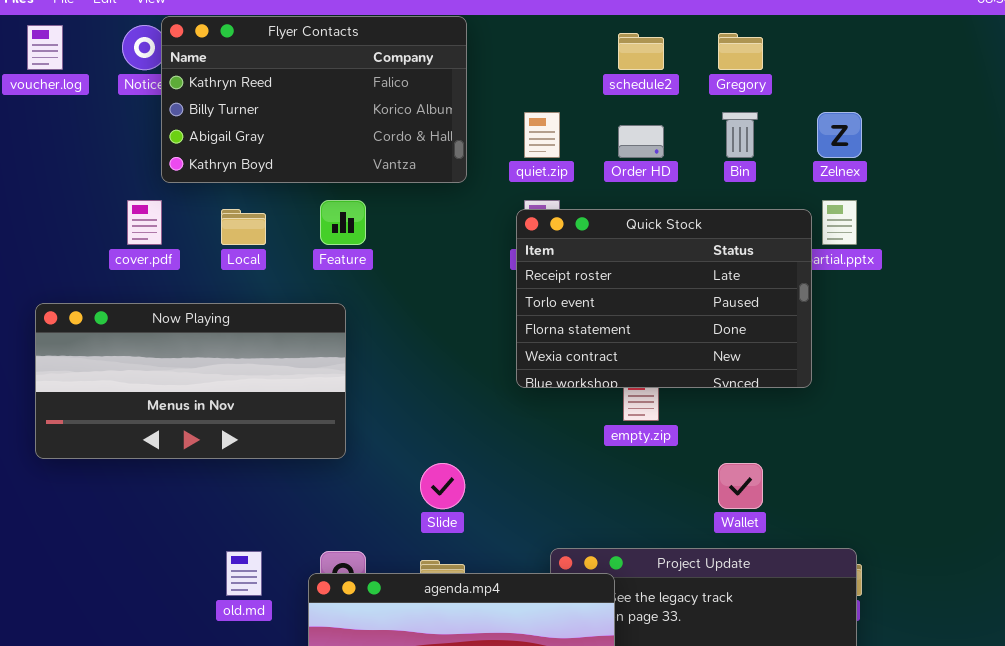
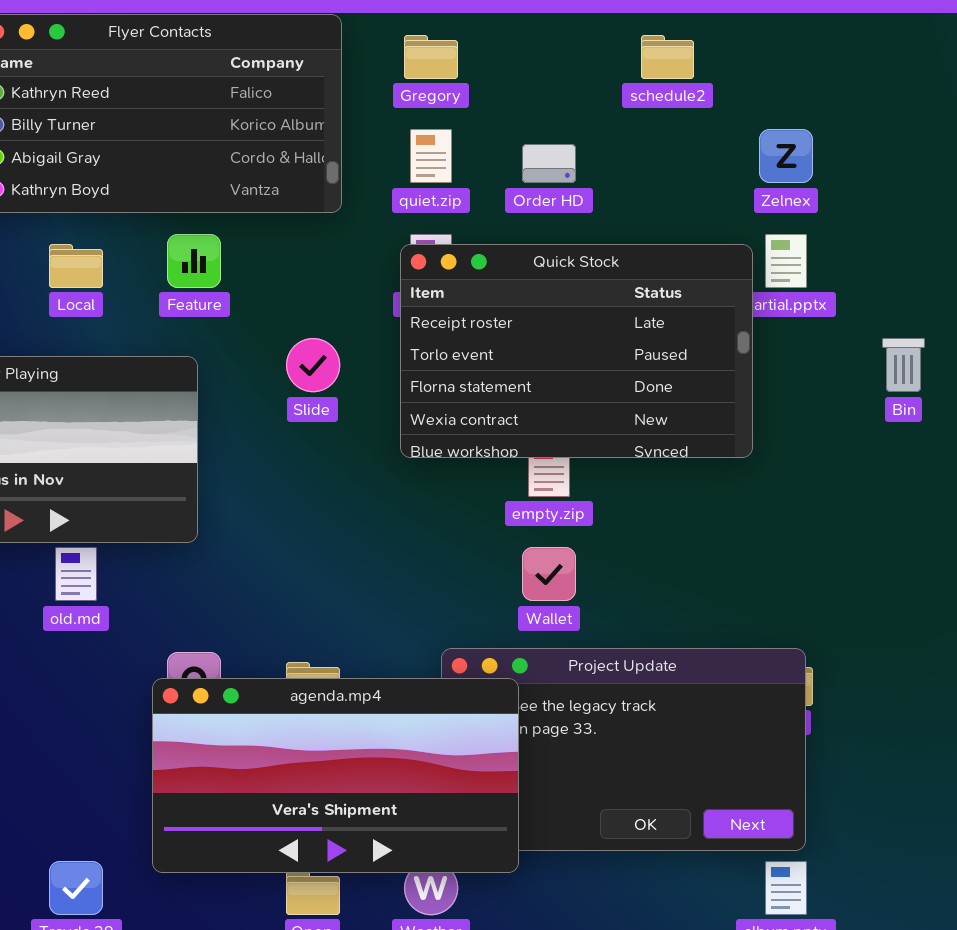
schedule2: [618,33,664,70] -> [641,35,694,79], moved
Gregory: [718,33,763,70] -> [404,35,458,79], moved
Bin: [722,112,758,158] -> [882,338,925,392], moved
Slide: [420,463,465,509] -> [286,338,340,392], moved
Wallet: [718,463,763,509] -> [522,547,576,601], moved
old.md: [226,551,262,596] -> [55,547,97,601], moved

